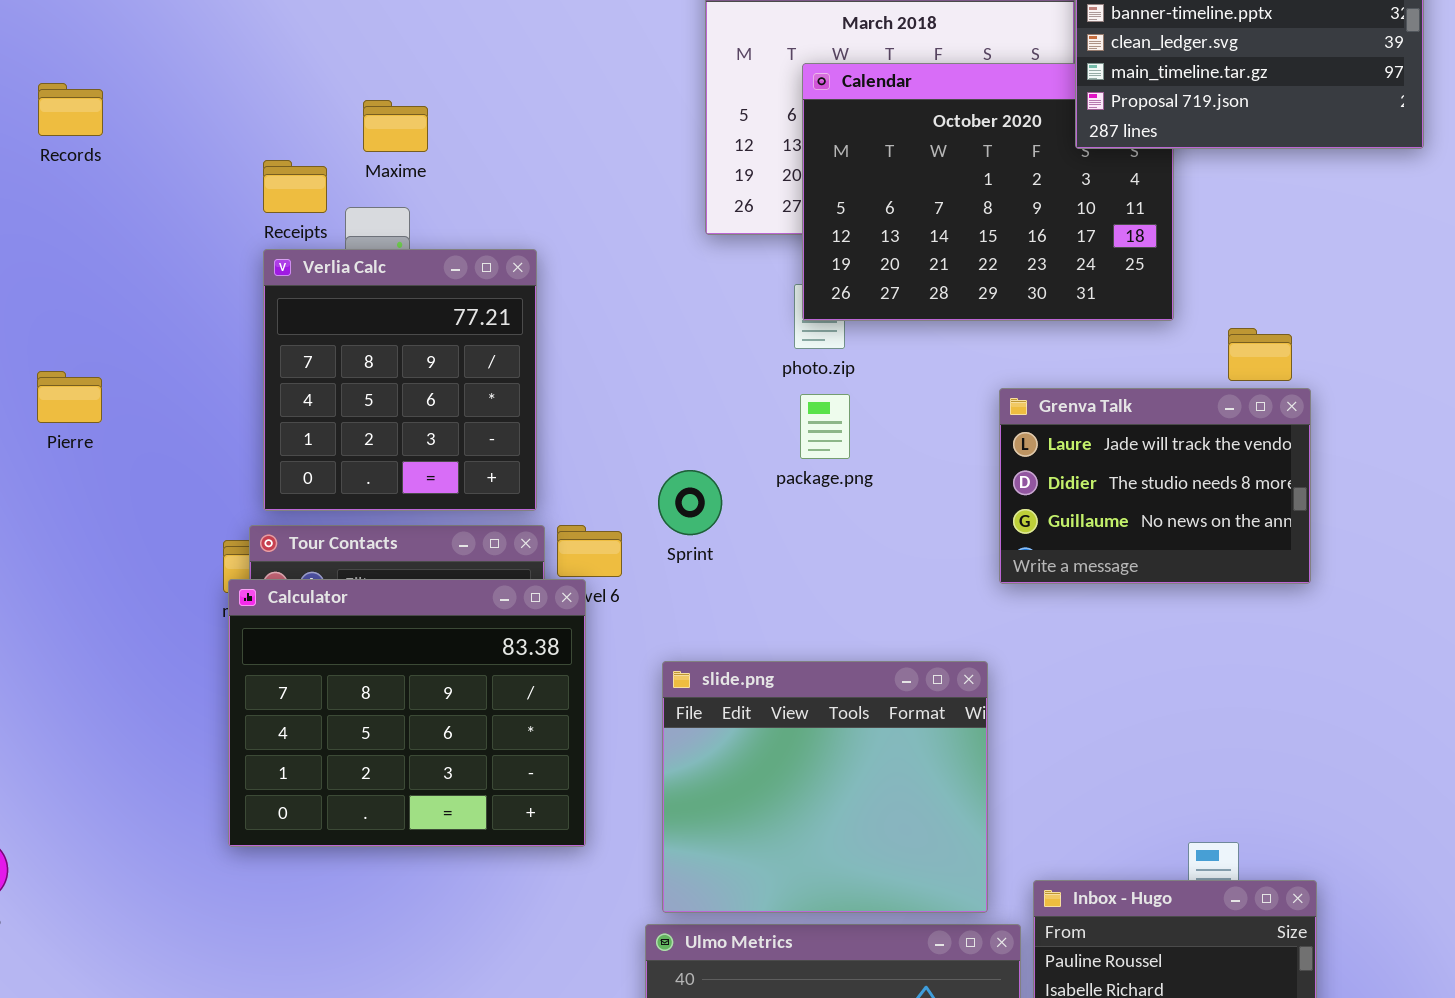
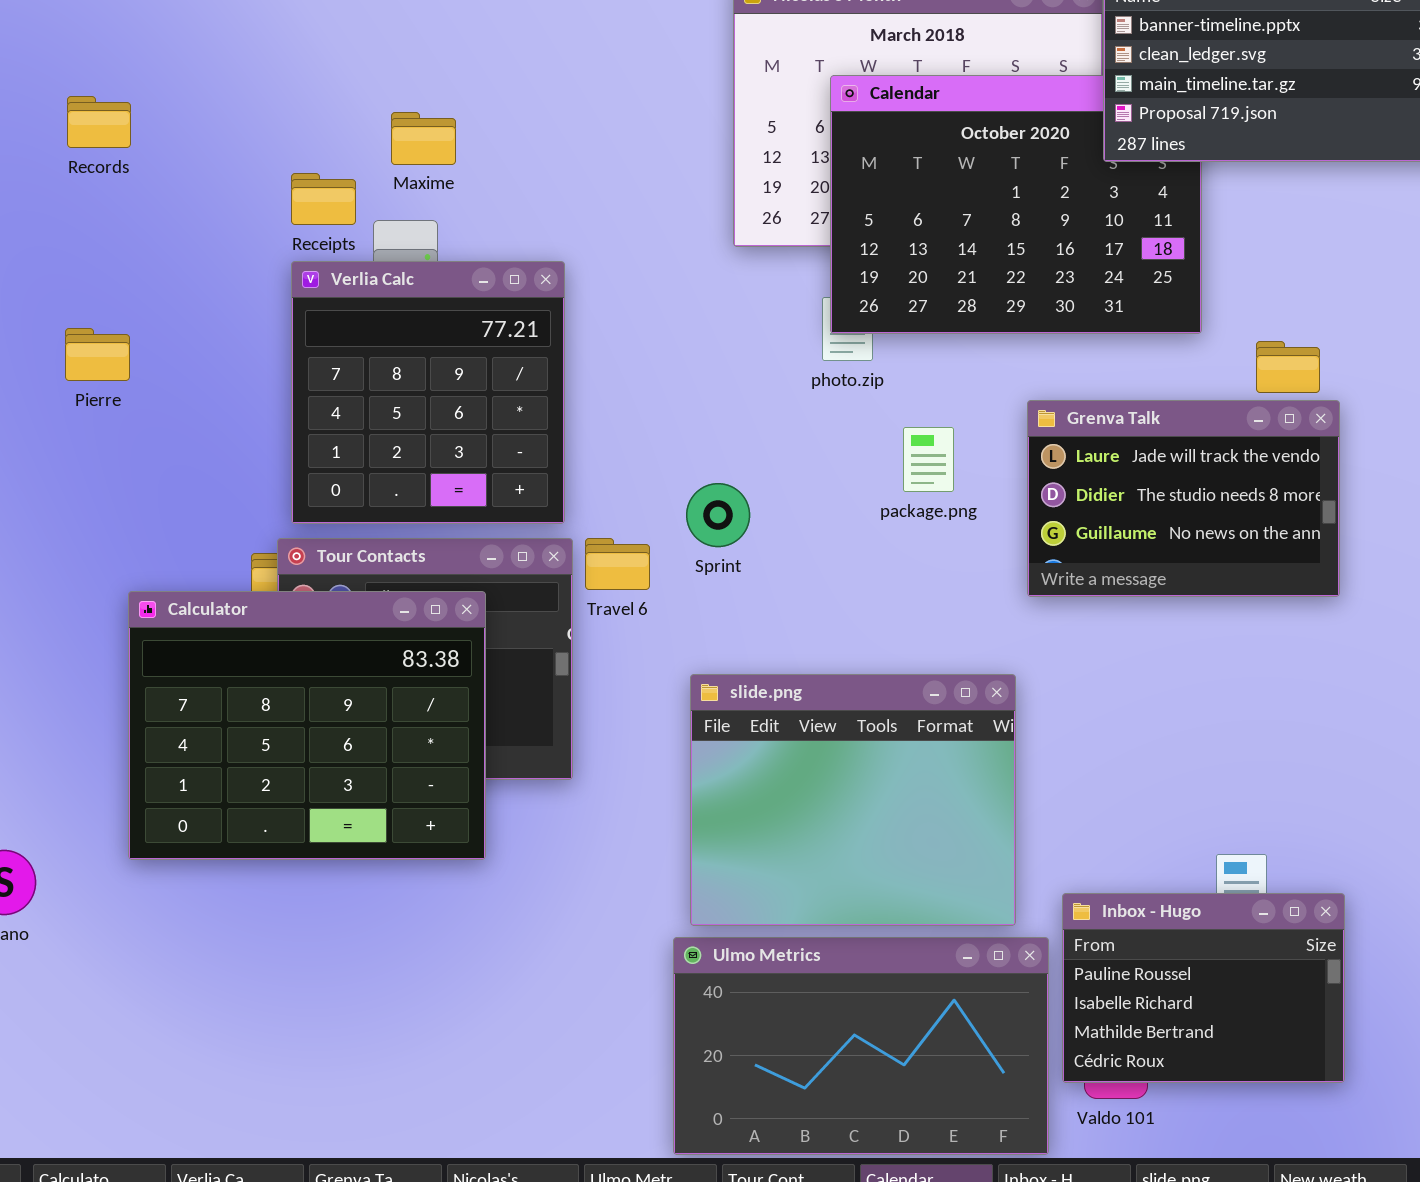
Pierre: [37,371,102,423] -> [65,328,130,381], moved
package.png: [800,394,850,459] -> [903,427,954,492], moved
Calculator: [228,579,586,847] -> [128,591,486,860], moved

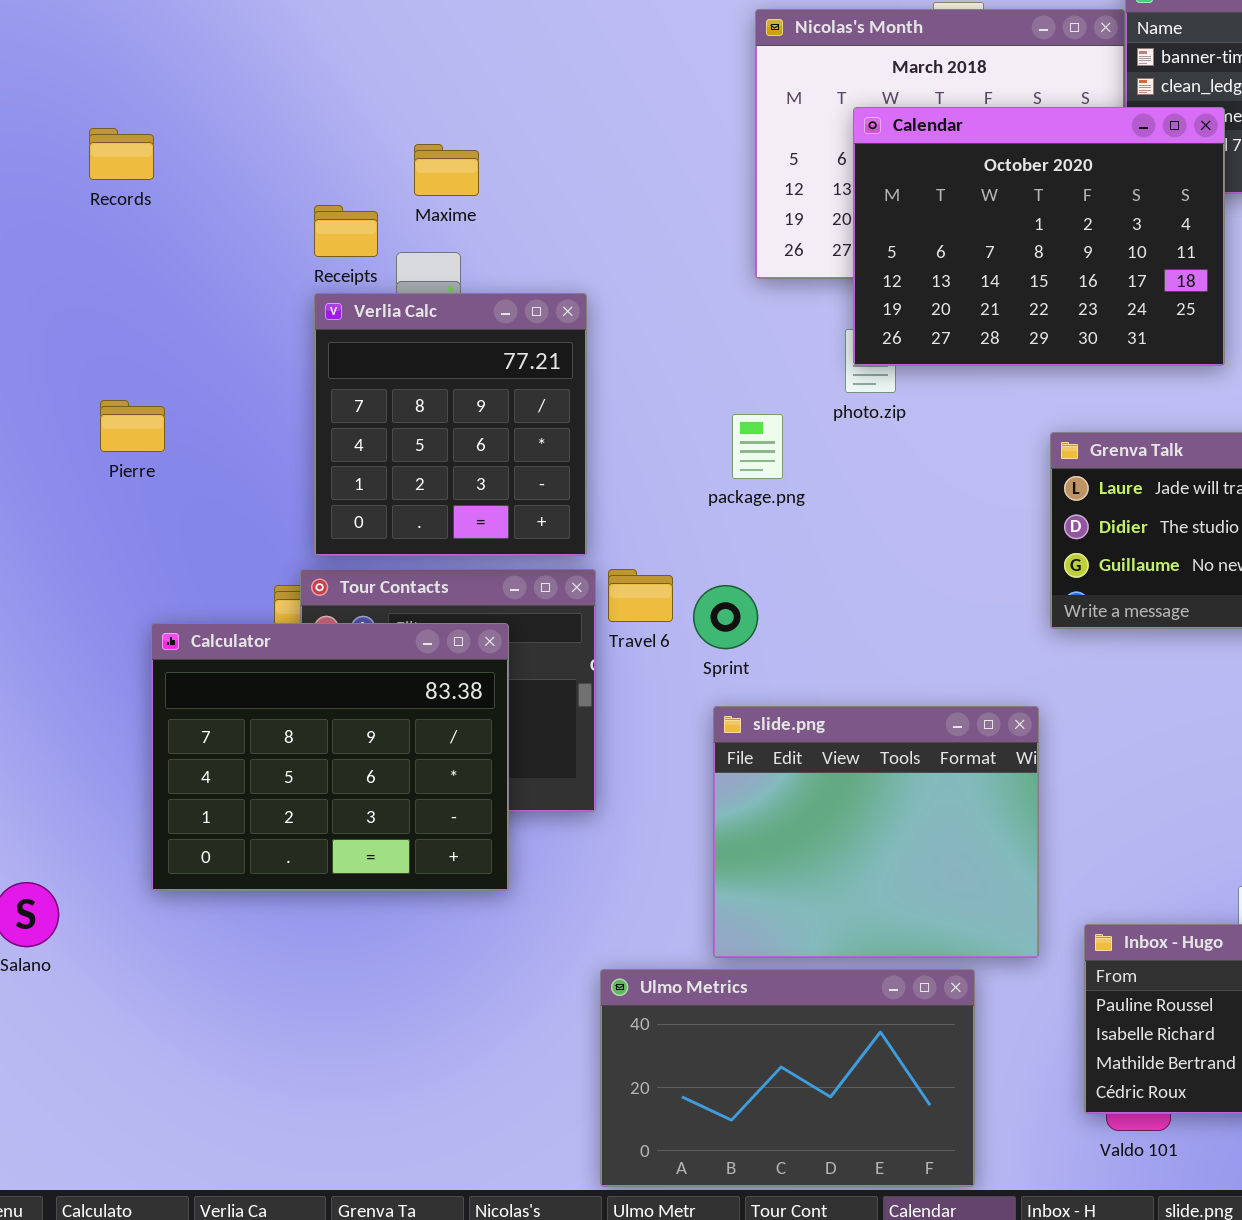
Calendar: [830,75,1202,334] -> [853,107,1225,366], raised
Pierre: [65,328,130,381] -> [100,400,165,452], moved
package.png: [903,427,954,492] -> [732,414,783,479], moved
Sprint: [686,483,750,547] -> [693,585,758,649], moved
Ulmo Metrics: [673,937,1049,1155] -> [600,969,975,1187], moved

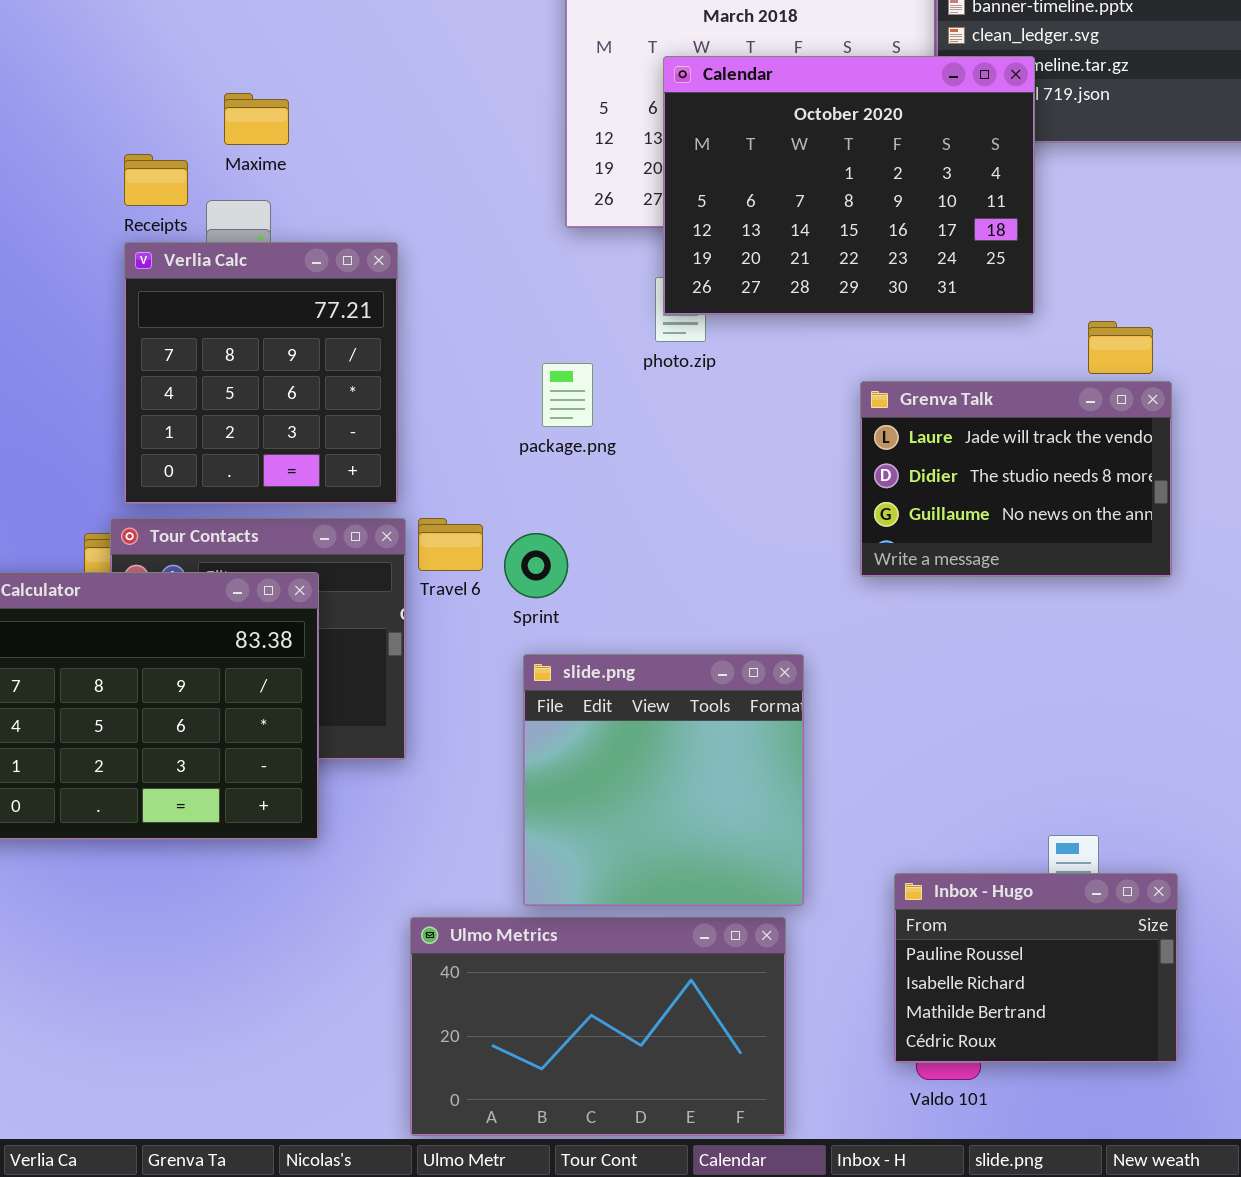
slide.png: [713,706,1039,958] -> [523,654,804,906], resized

